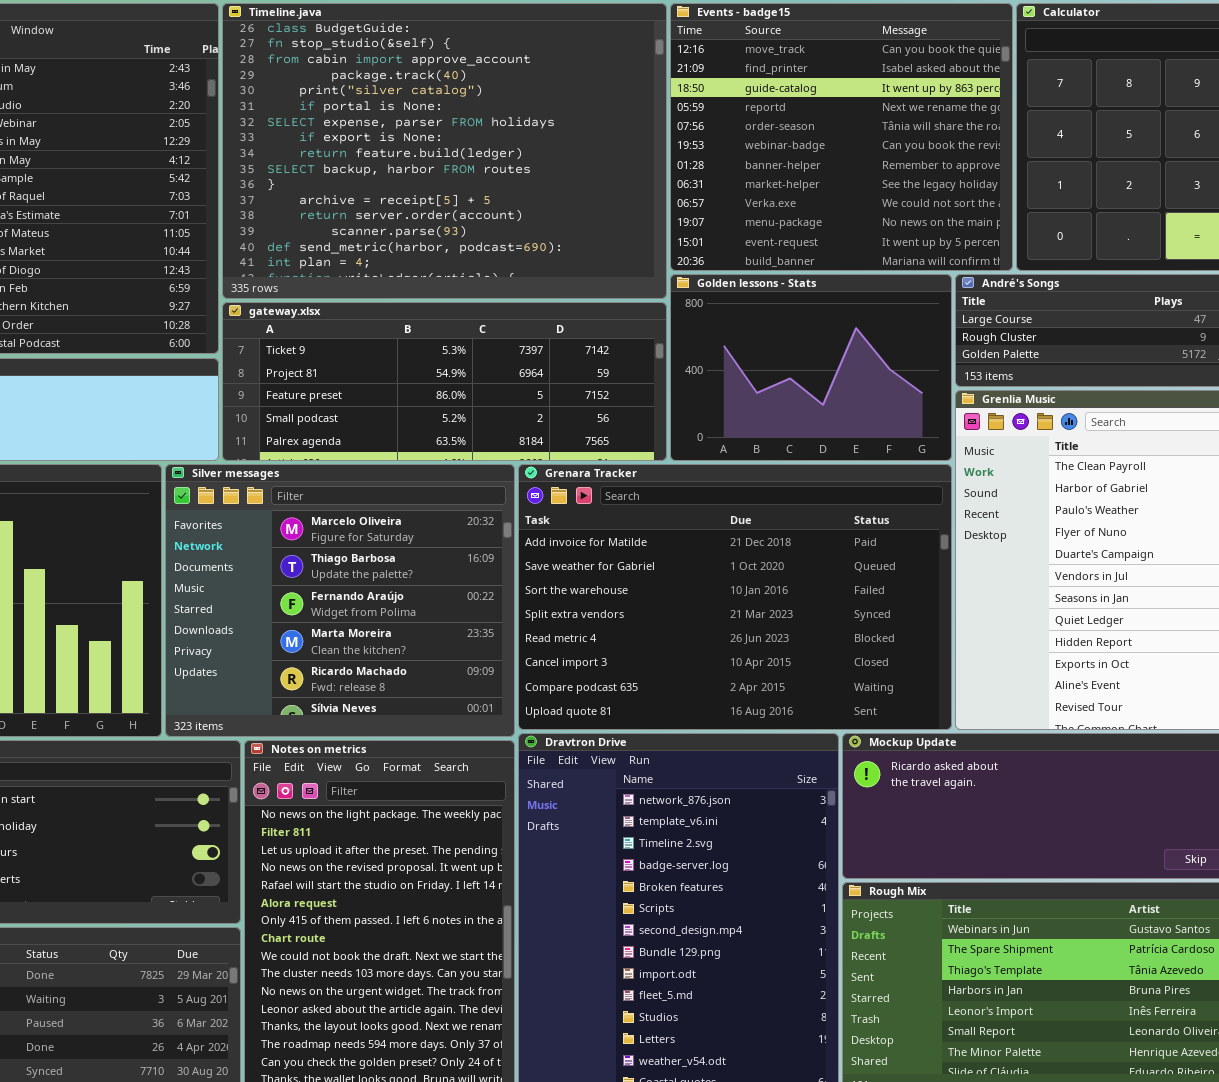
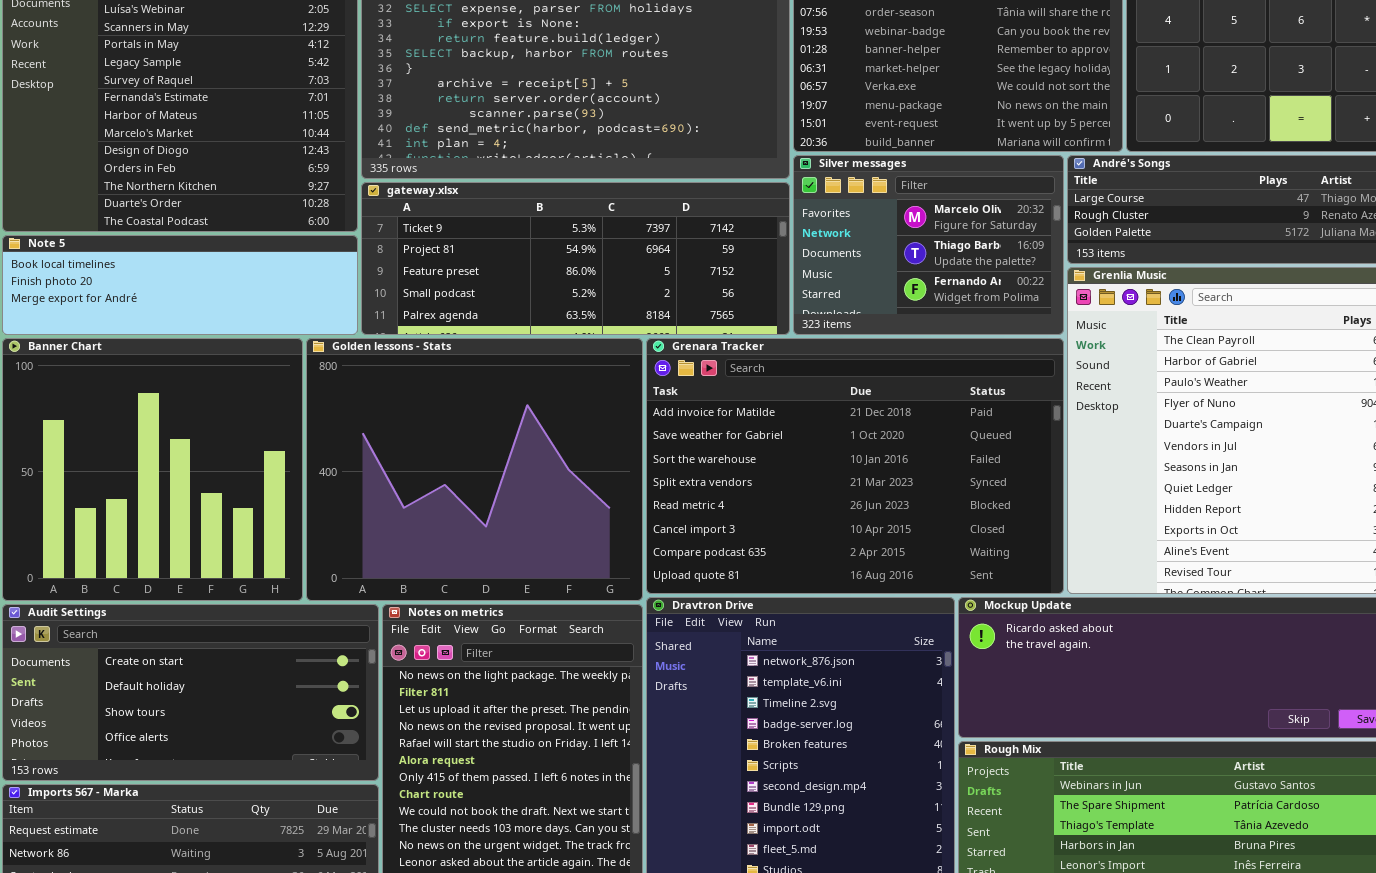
Golden lessons - Stats: [670,274,952,461] -> [306,338,643,601], moved, resized
Silver messages: [165,464,515,737] -> [793,155,1064,335], moved, resized

